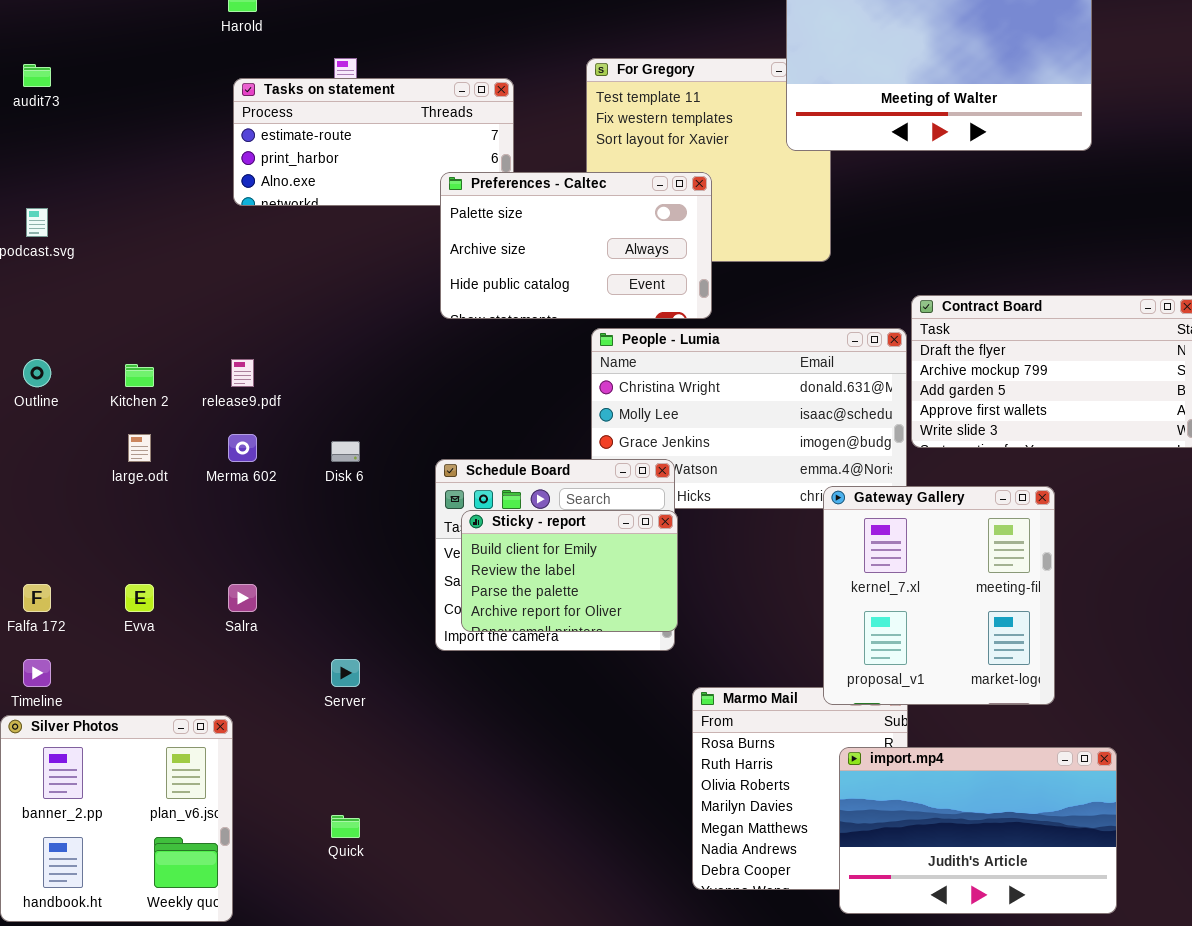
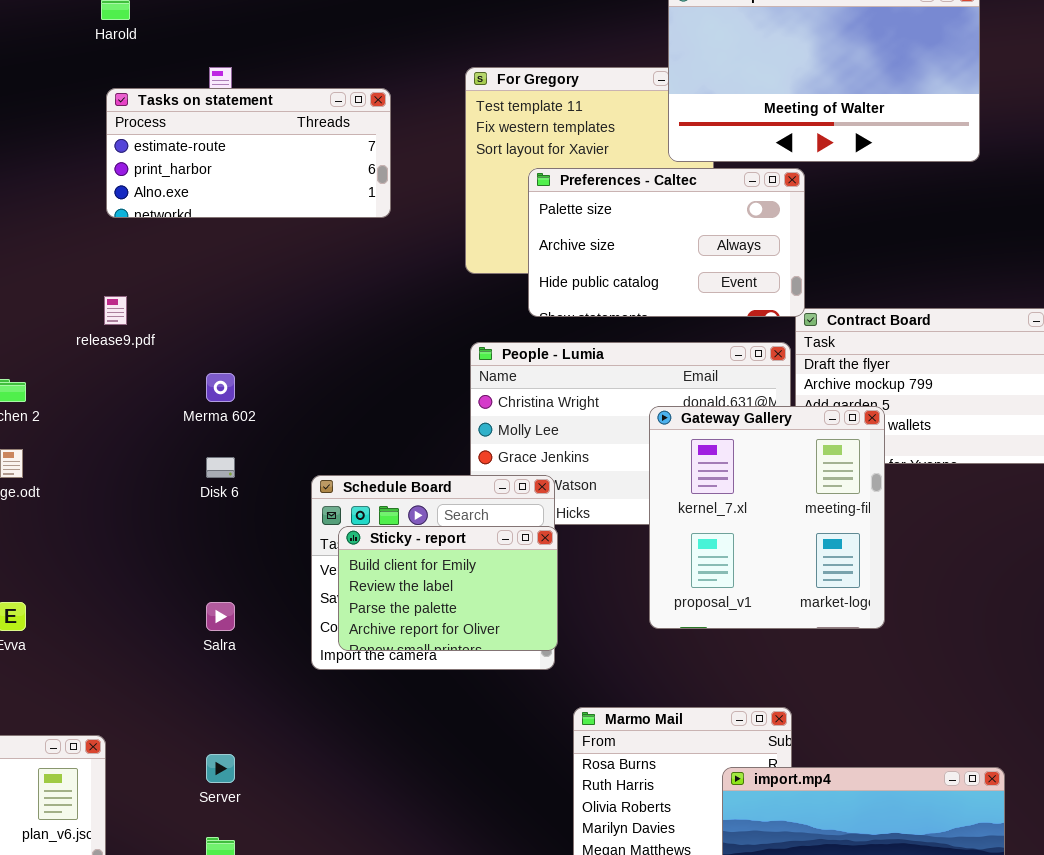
Preferences - Caltec: [440,172,712,319] -> [528,168,805,317], moved
release9.pdf: [231,359,254,387] -> [104,296,127,325], moved
Merma 602: [228,434,257,462] -> [206,373,235,402], moved
Gateway Gallery: [823,486,1055,705] -> [649,406,885,629], moved
Salra: [228,584,257,612] -> [206,602,235,631], moved
Server: [331,659,360,687] -> [206,754,235,783], moved

